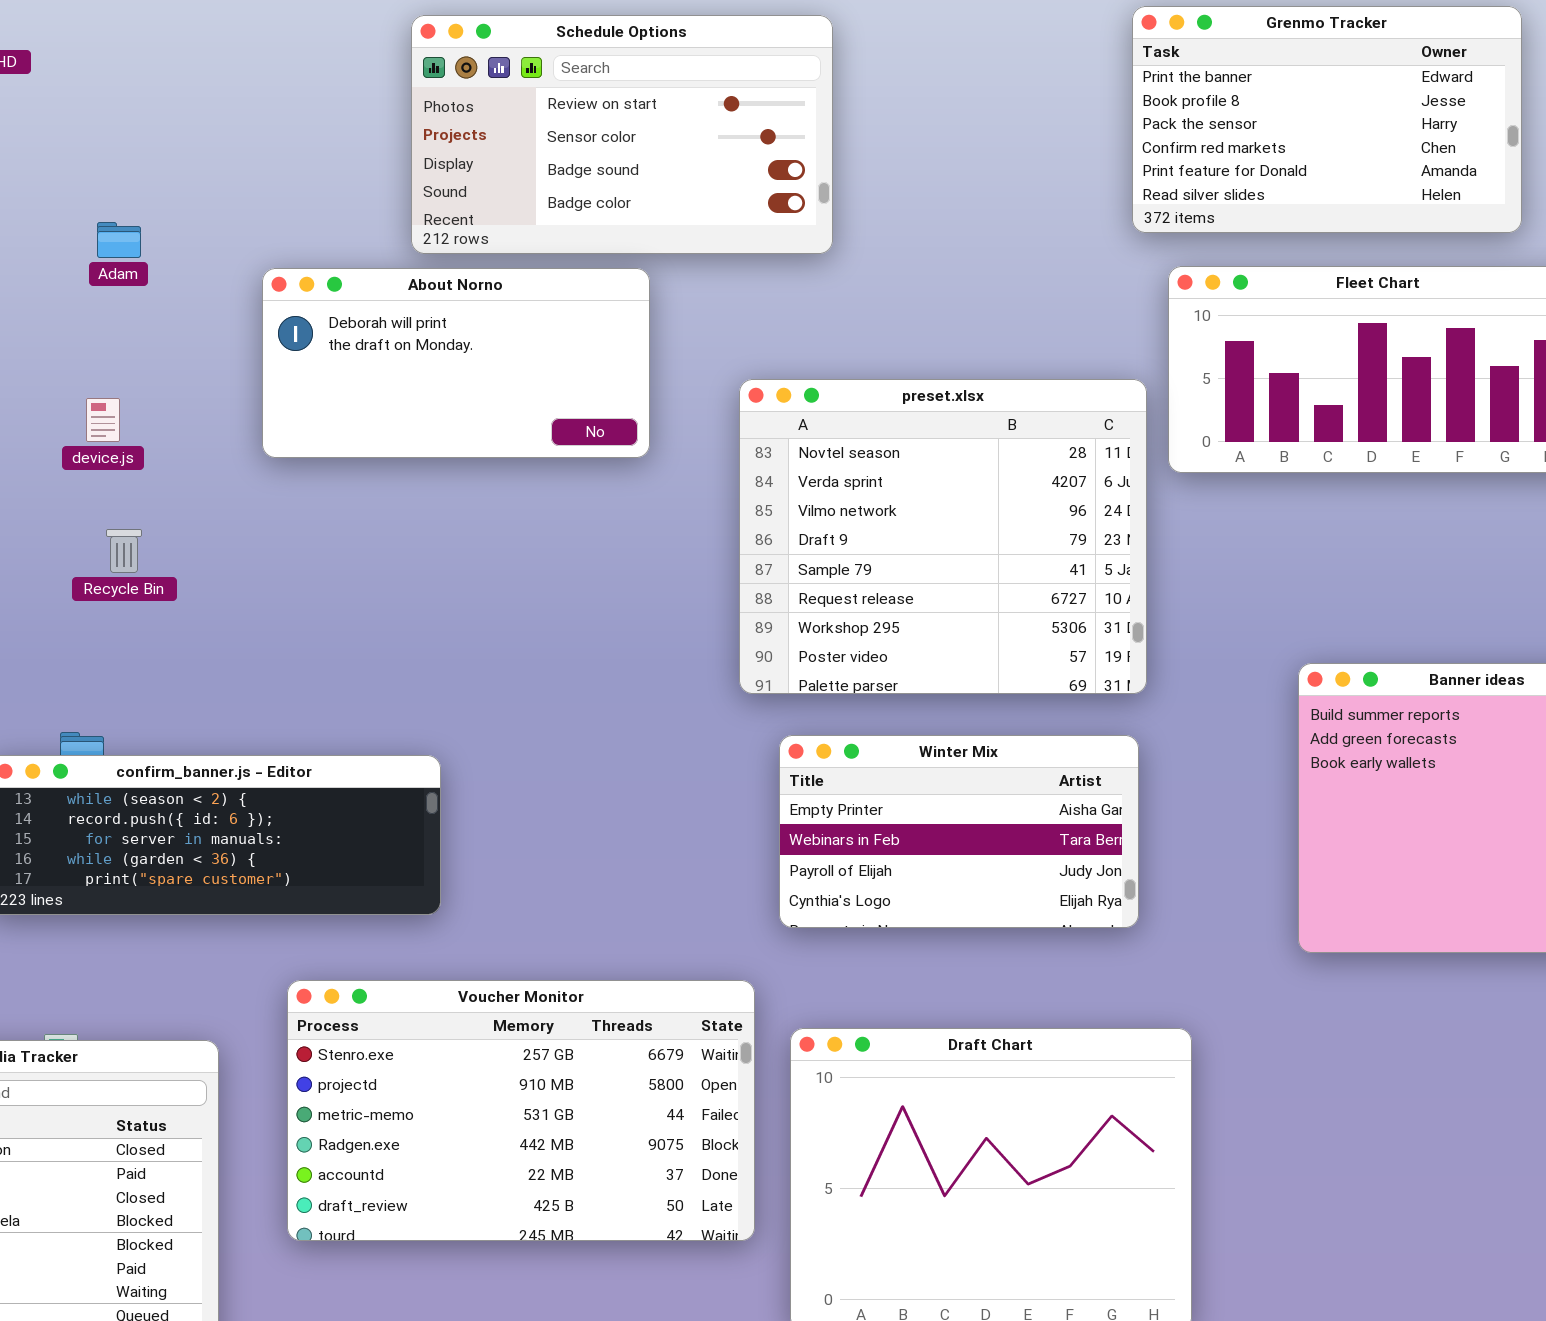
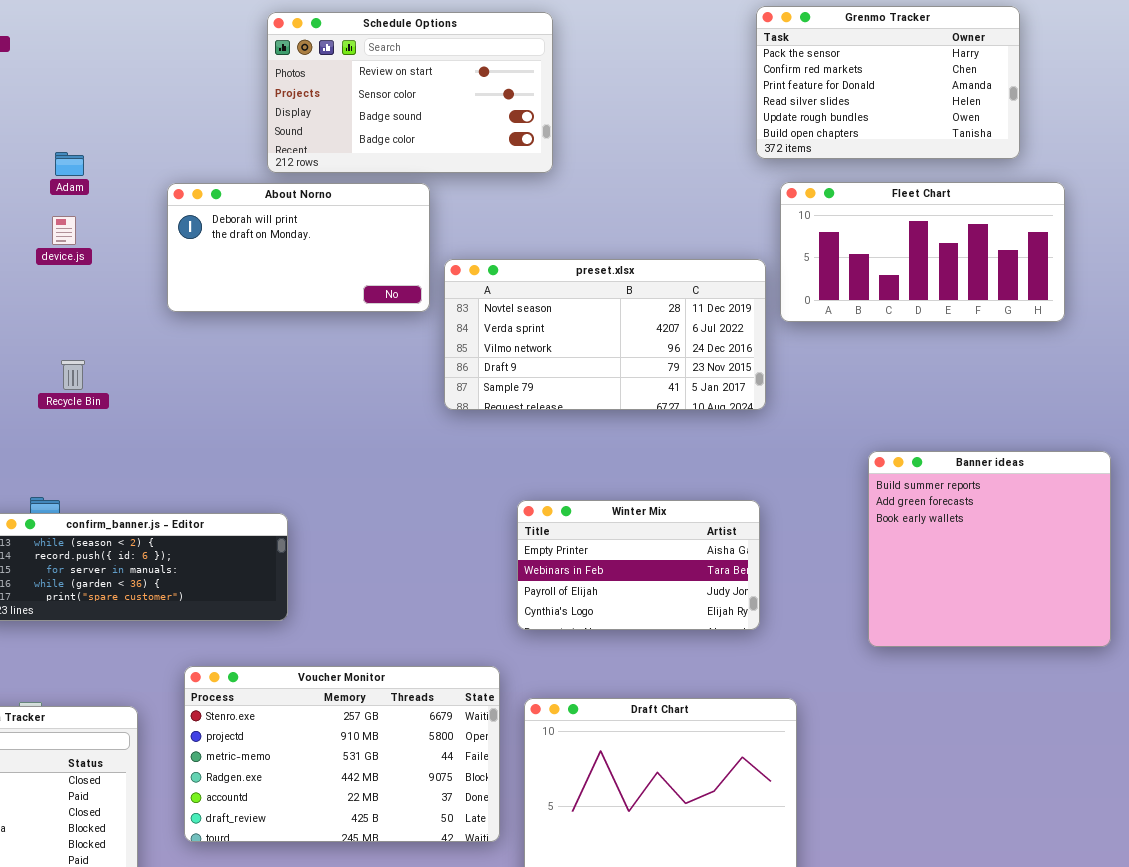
Grenmo Tracker: [1132,6,1522,233] -> [756,6,1020,159], scrolled down 2 rows
preset.xlsx: [739,379,1147,694] -> [444,259,766,410], resized
device.js: [86,398,120,442] -> [52,216,76,245], moved

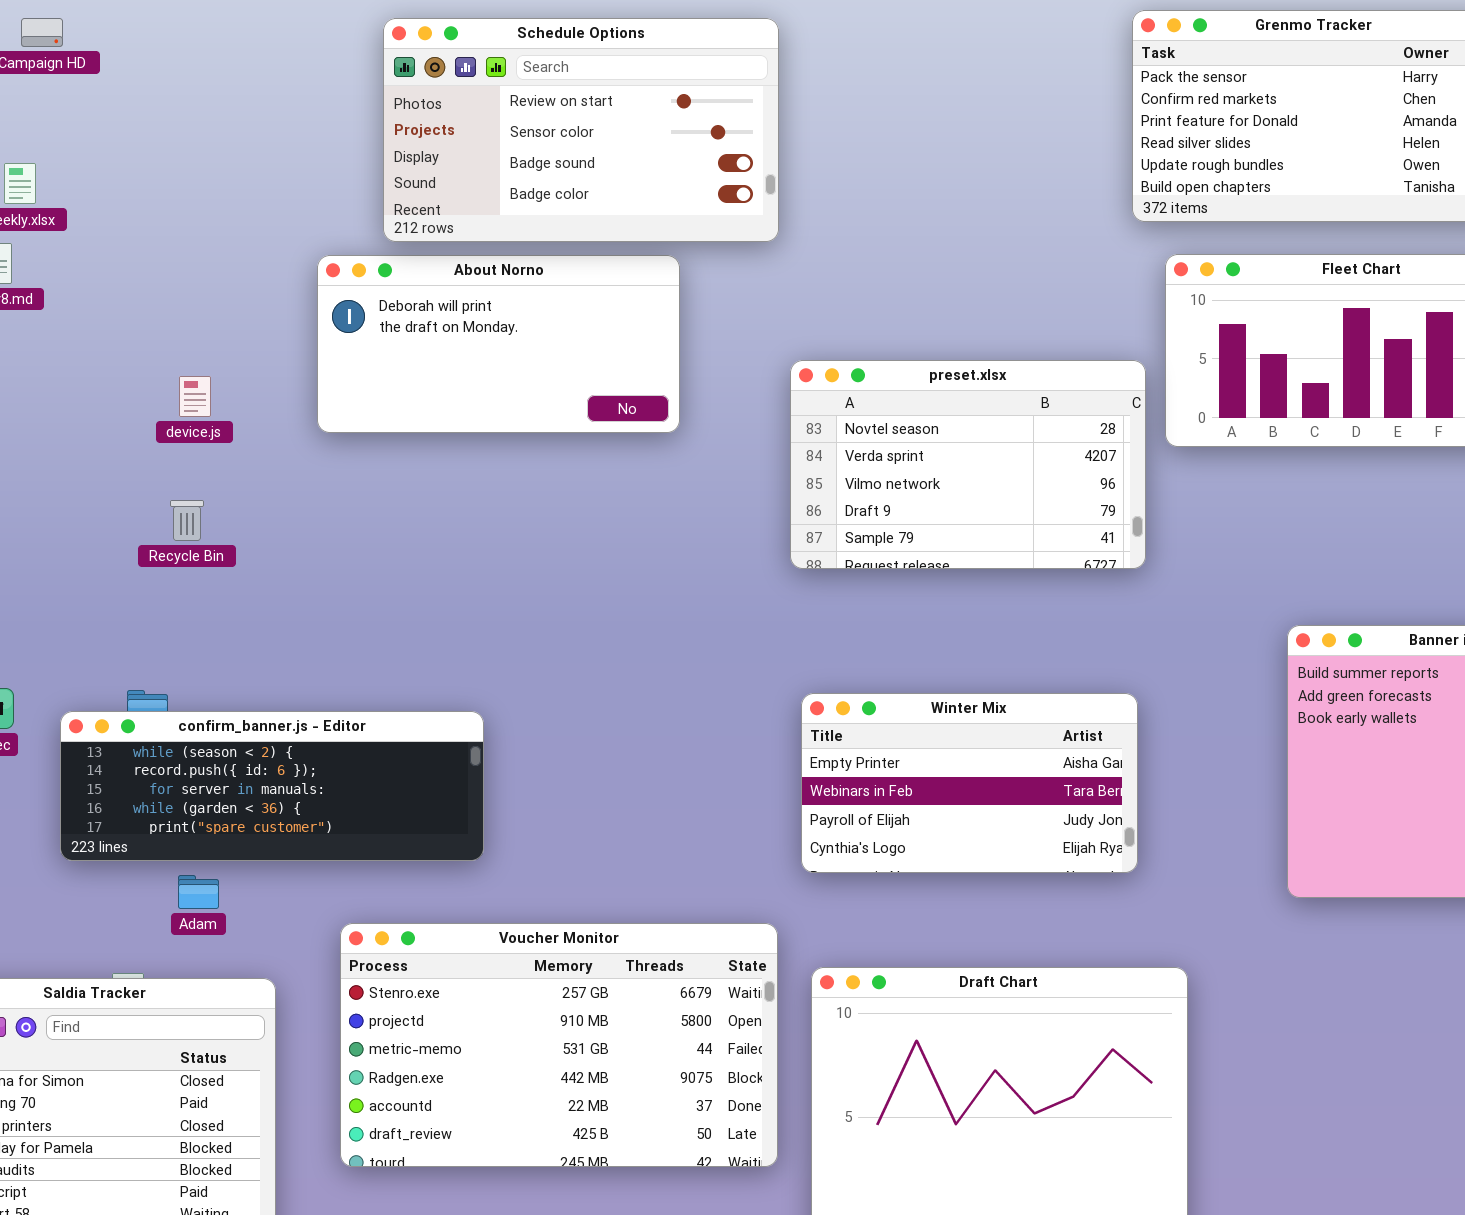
Schedule Options: [267,12,553,173] -> [383,18,779,242], moved
Adam: [55,152,84,176] -> [178,875,219,909], moved
device.js: [52,216,76,245] -> [179,376,211,417], moved
preset.xlsx: [444,259,766,410] -> [790,360,1146,569], resized

